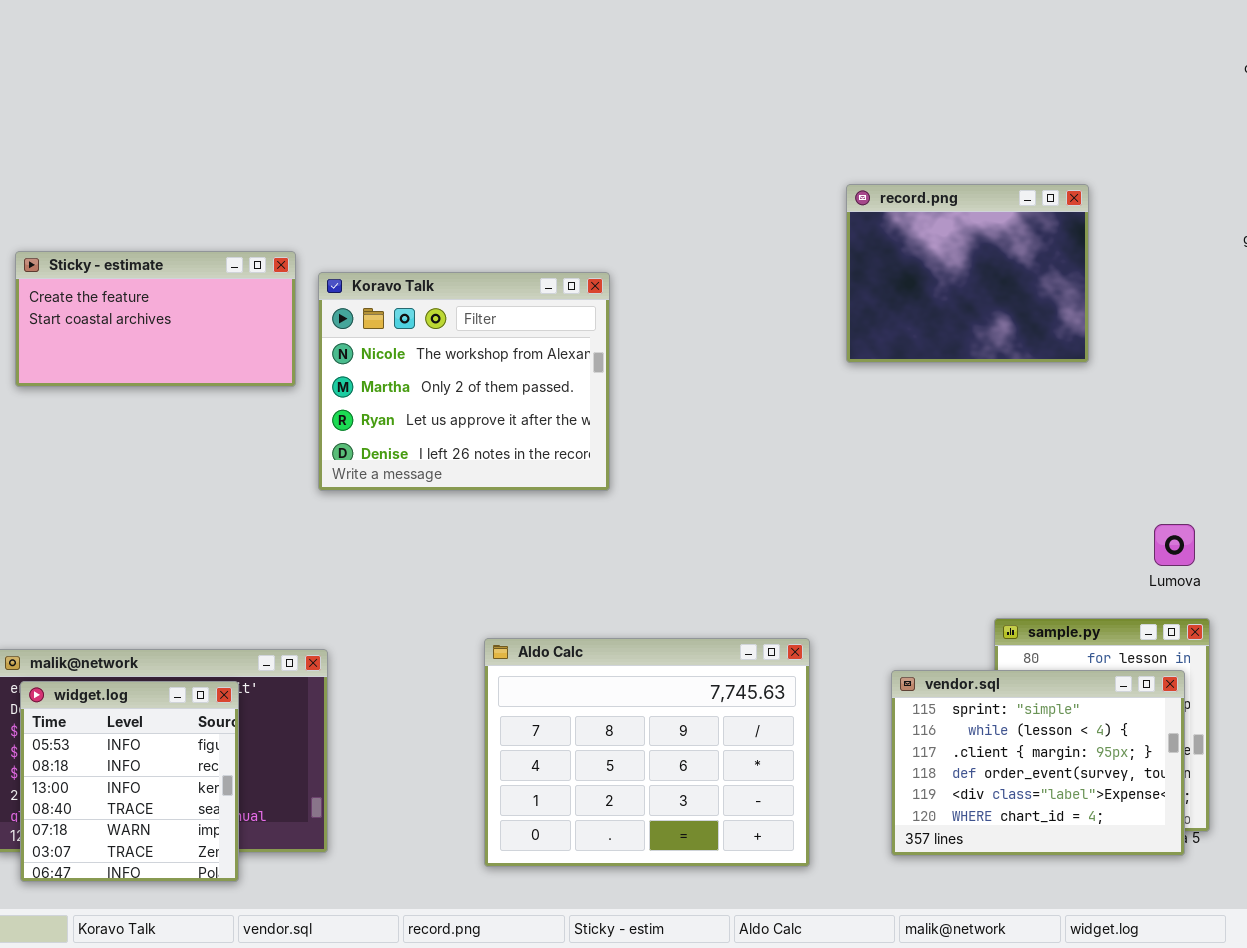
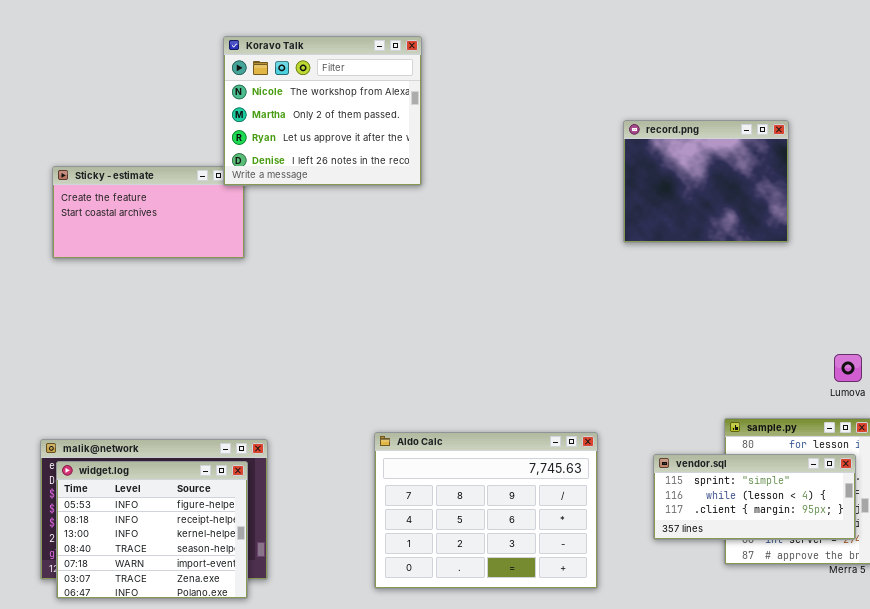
Koravo Talk: [318,272,610,491] -> [223,36,422,186], moved
vendor.sql: [891,670,1185,856] -> [653,454,856,540], resized
widget.log: [20,681,239,882] -> [56,461,248,599], resized

